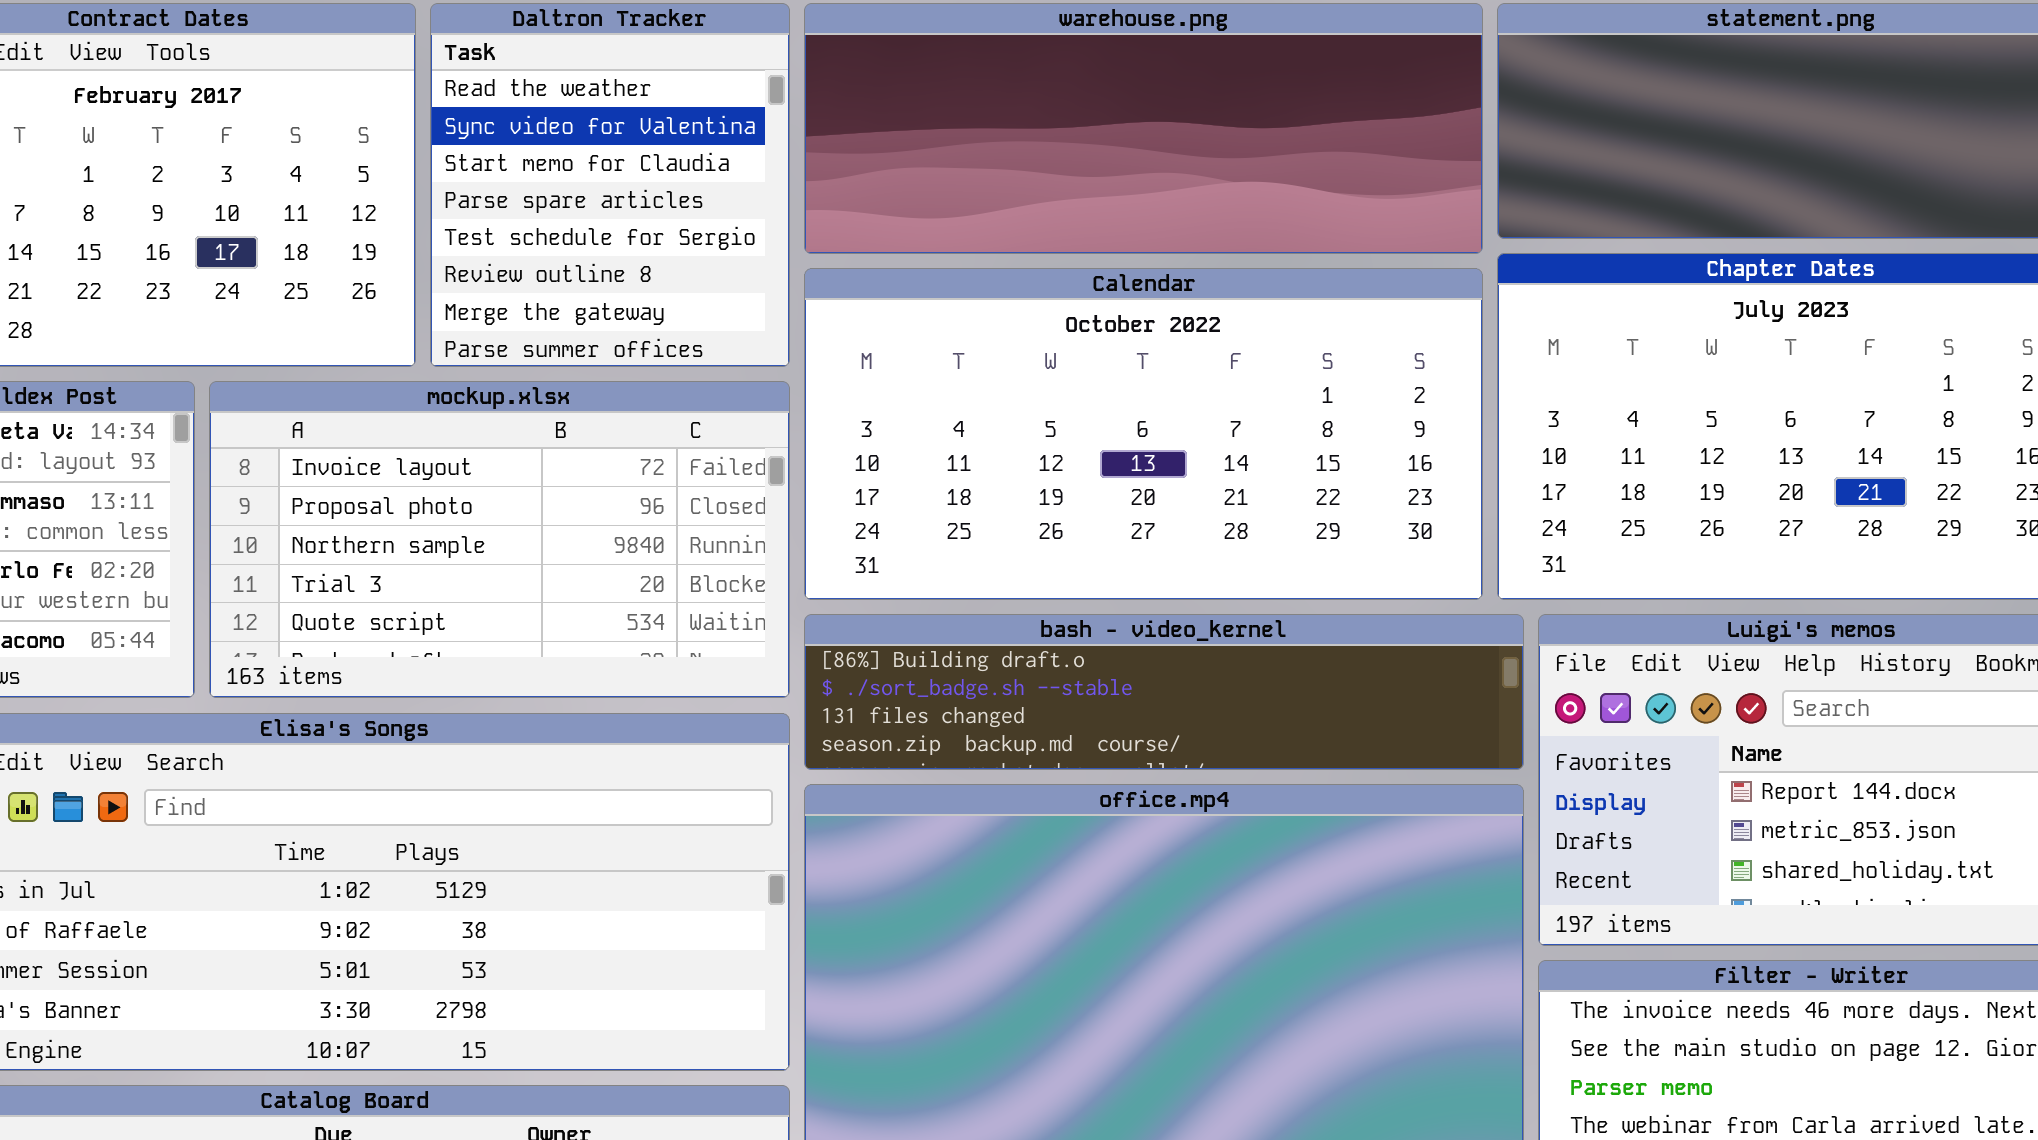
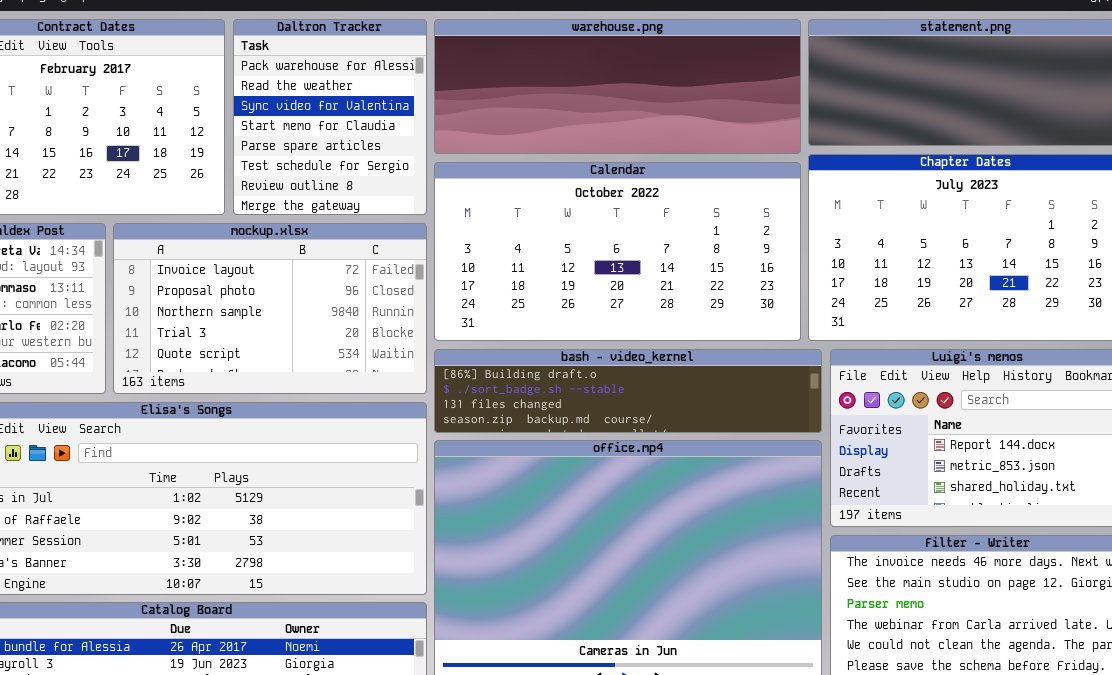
Daltron Tracker: [430,3,790,367] -> [233,19,427,215], scrolled up 1 row

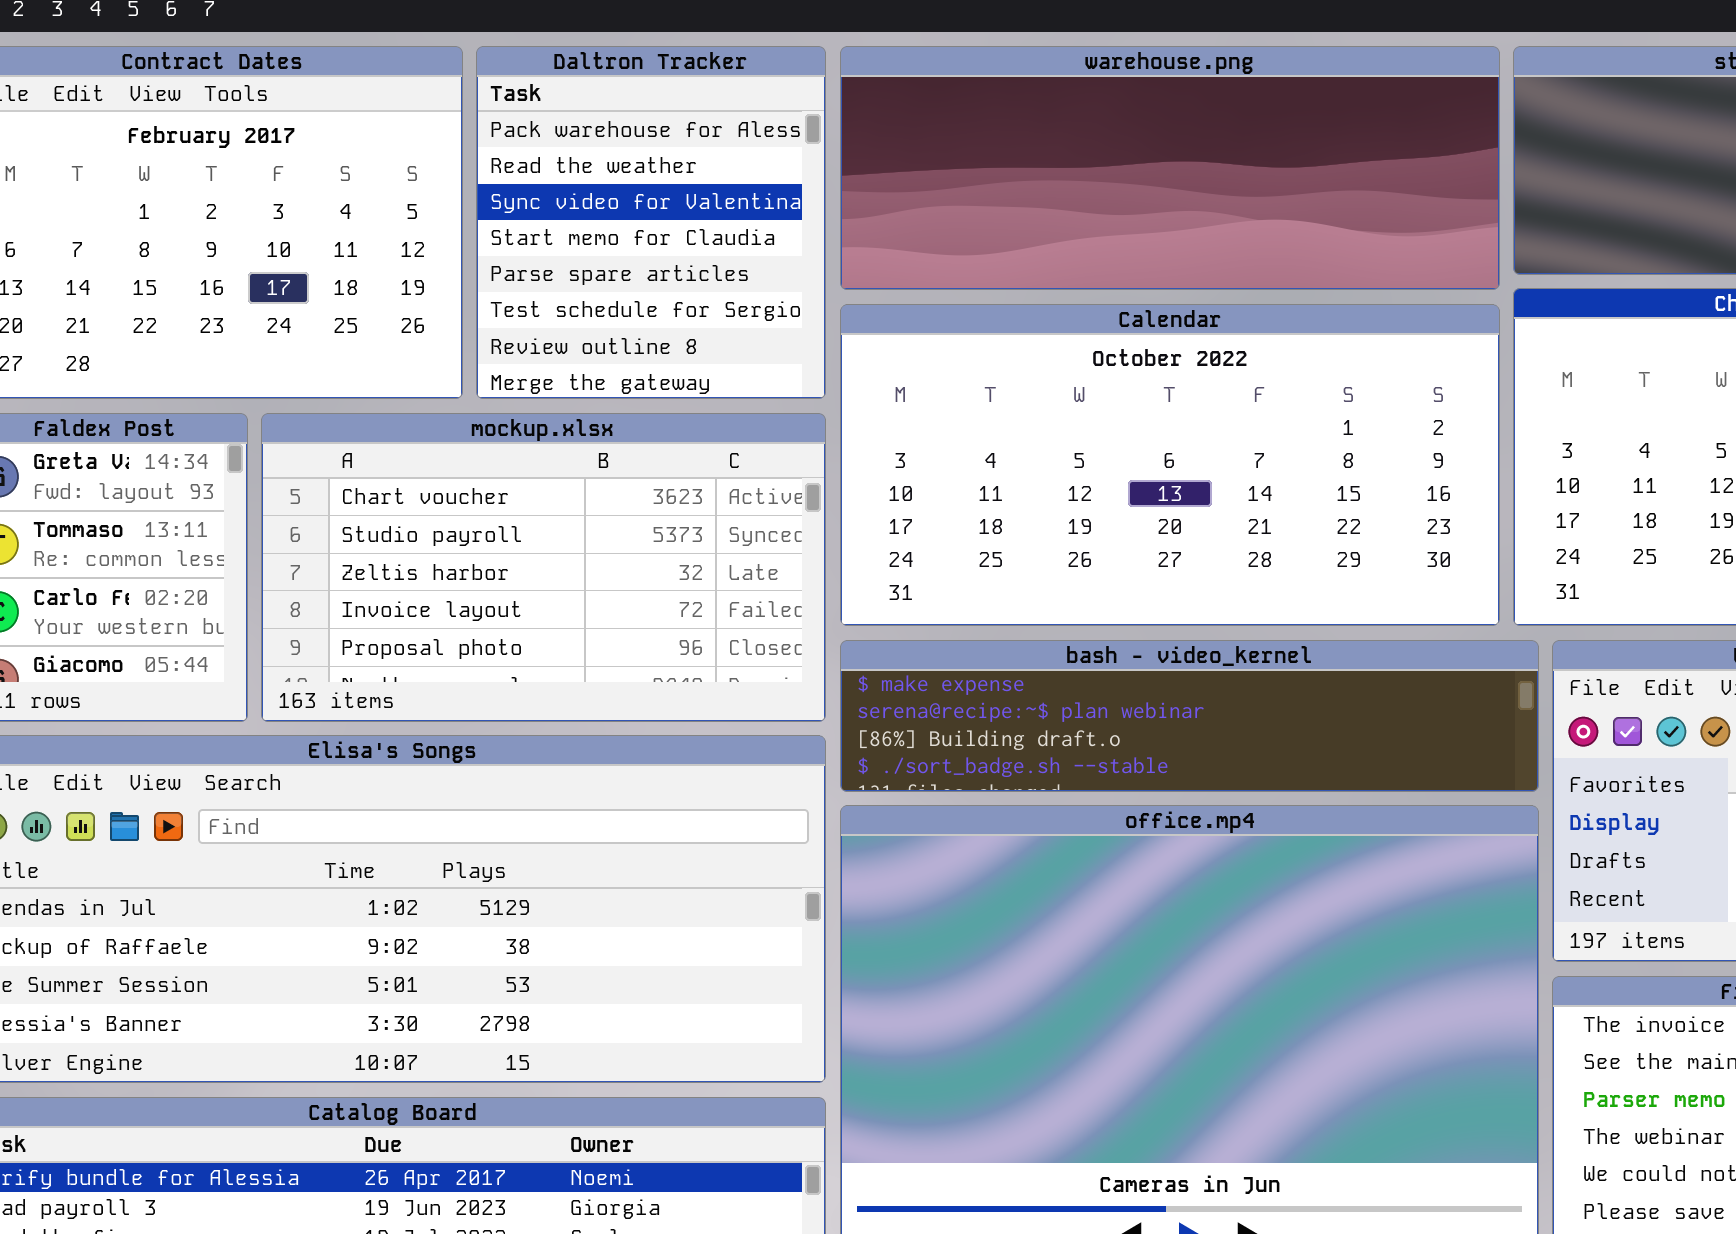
mockup.xlsx: [113,223,427,394] -> [261,413,826,722], scrolled up 3 rows
bash - video_kernel: [434,349,822,433] -> [840,640,1539,792], scrolled up 2 rows

